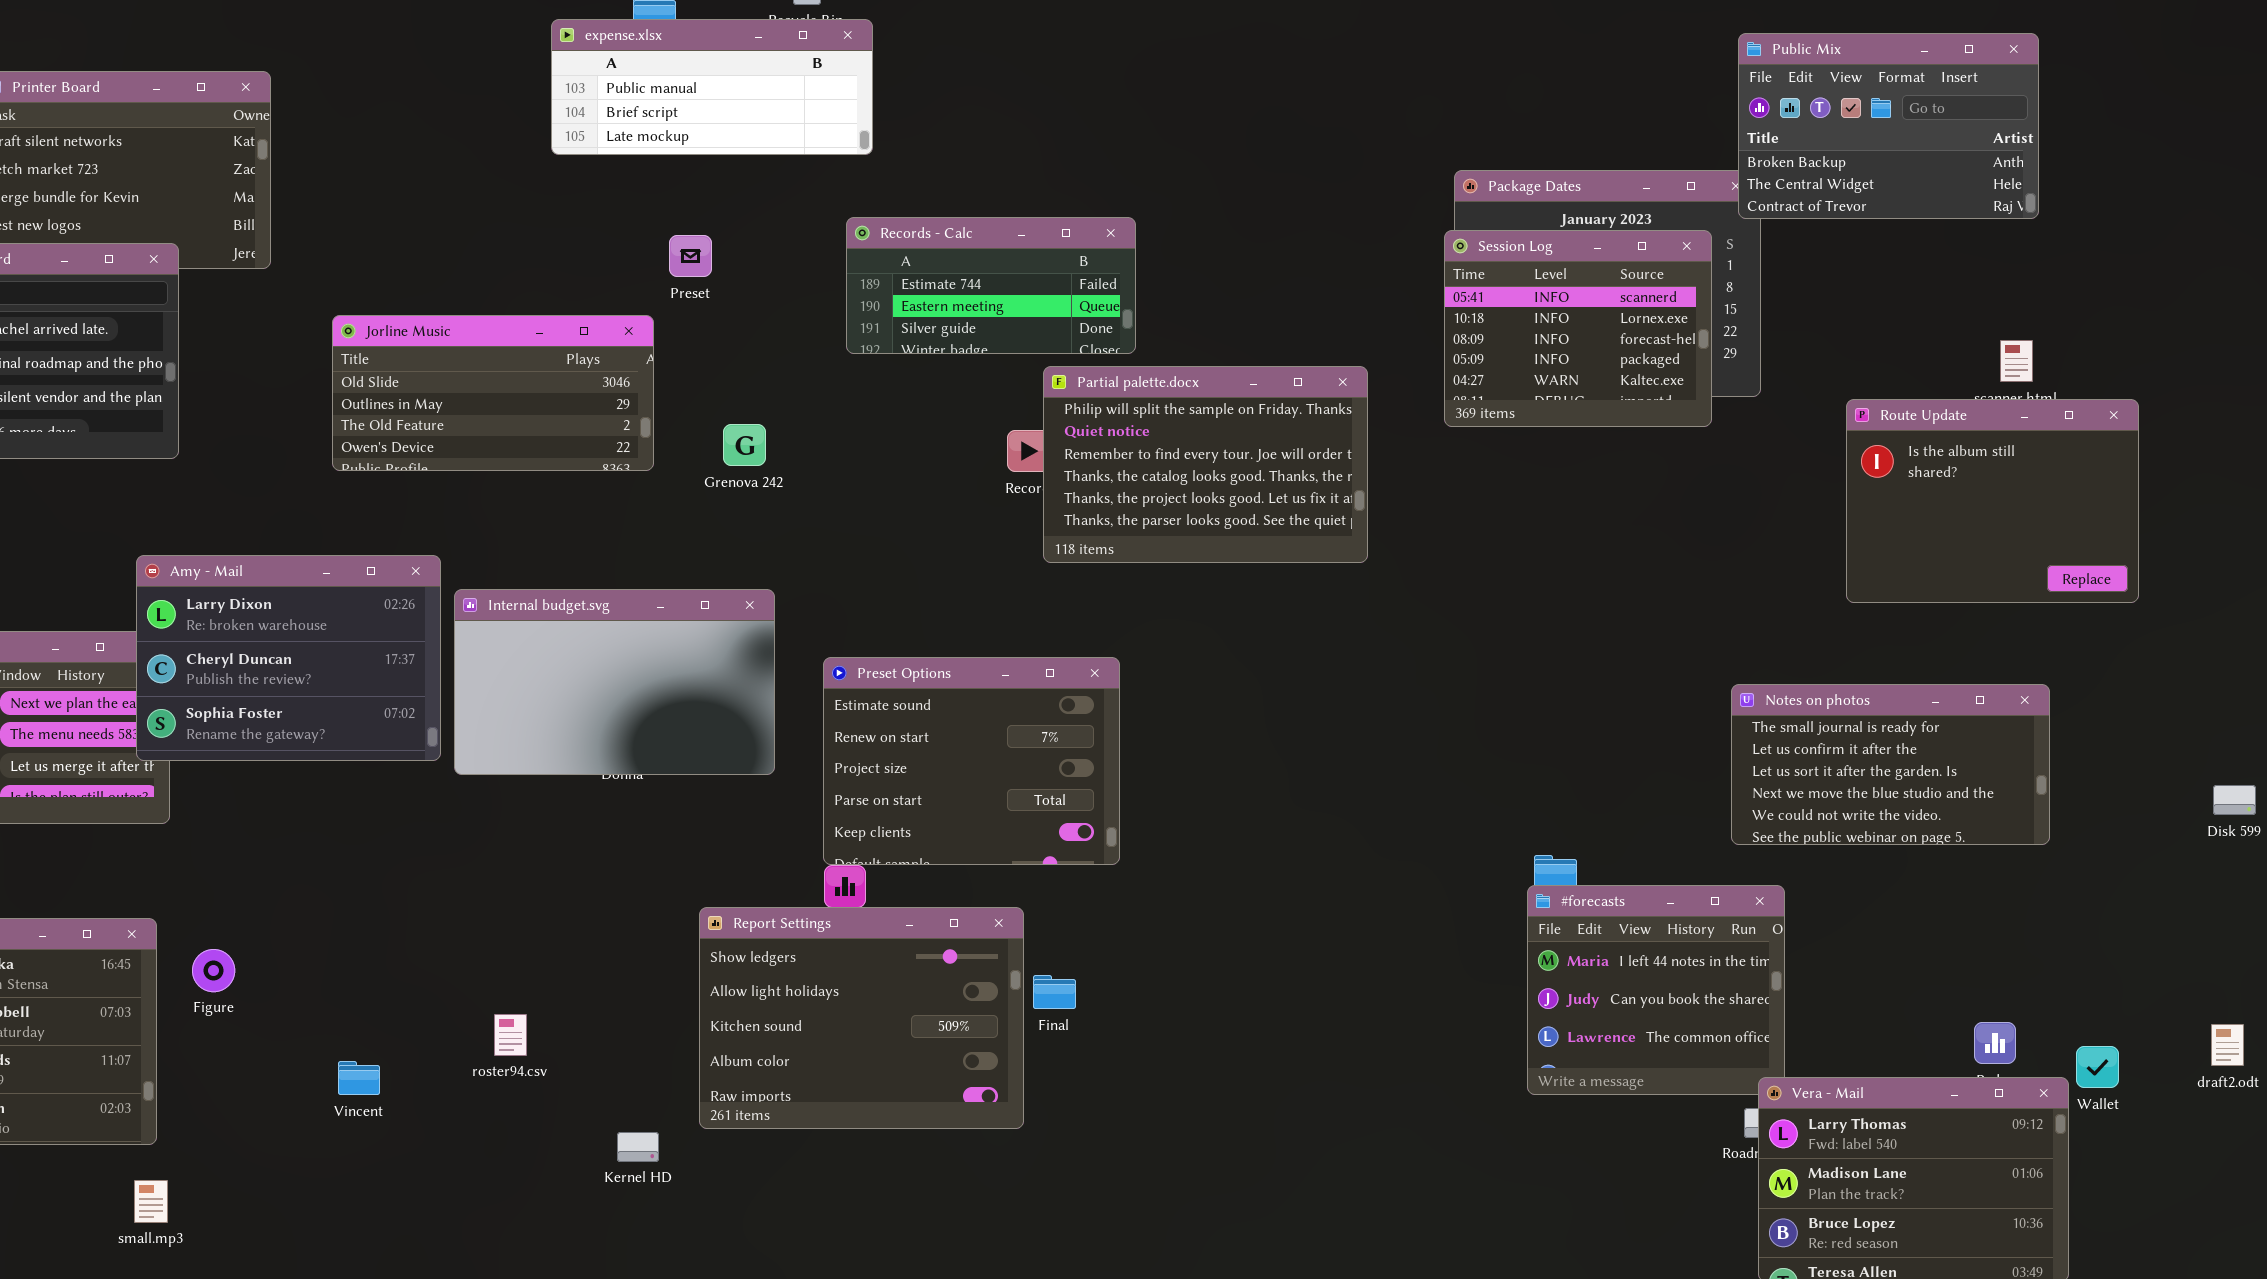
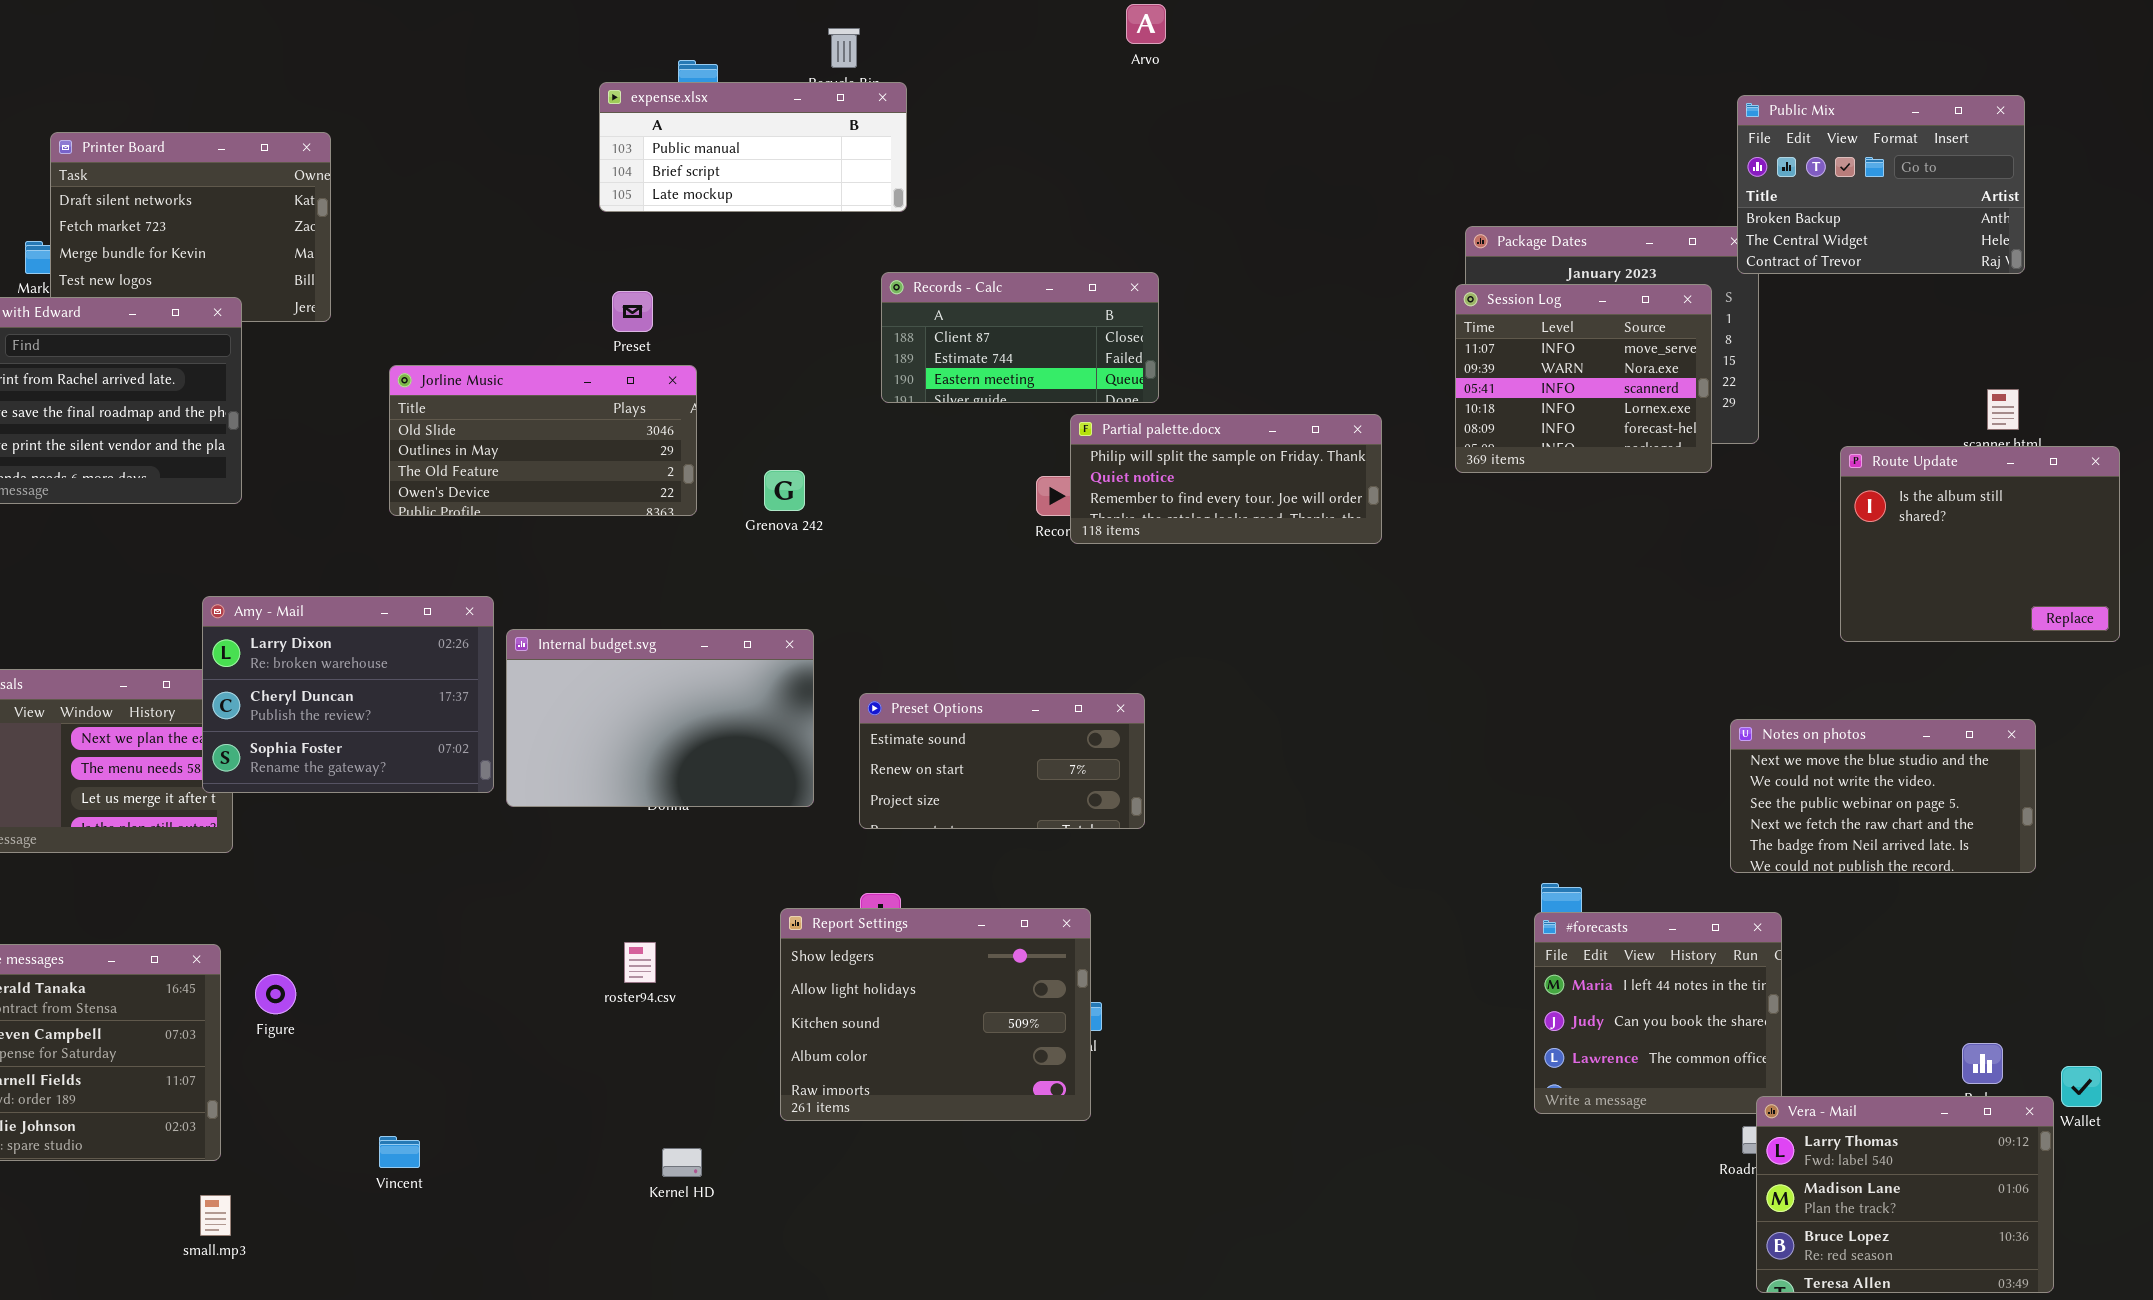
Records - Calc: [846,217,1136,354] -> [881,272,1159,403], scrolled up 1 row
Session Log: [1444,230,1712,427] -> [1455,284,1712,473], scrolled up 2 rows
Preset: [669,235,712,277] -> [612,291,653,332], moved
Partial palette.docx: [1043,366,1368,563] -> [1070,414,1382,544], resized
Preset Options: [823,657,1120,865] -> [859,693,1145,829], resized
Notes on photos: [1731,684,2050,845] -> [1730,719,2036,873], scrolled down 3 rows
Report Settings: [699,907,1024,1129] -> [780,908,1091,1121], moved
roster94.csv: [494,1014,527,1056] -> [624,942,656,983], moved
Vincent: [338,1061,380,1095] -> [379,1136,420,1168], moved

